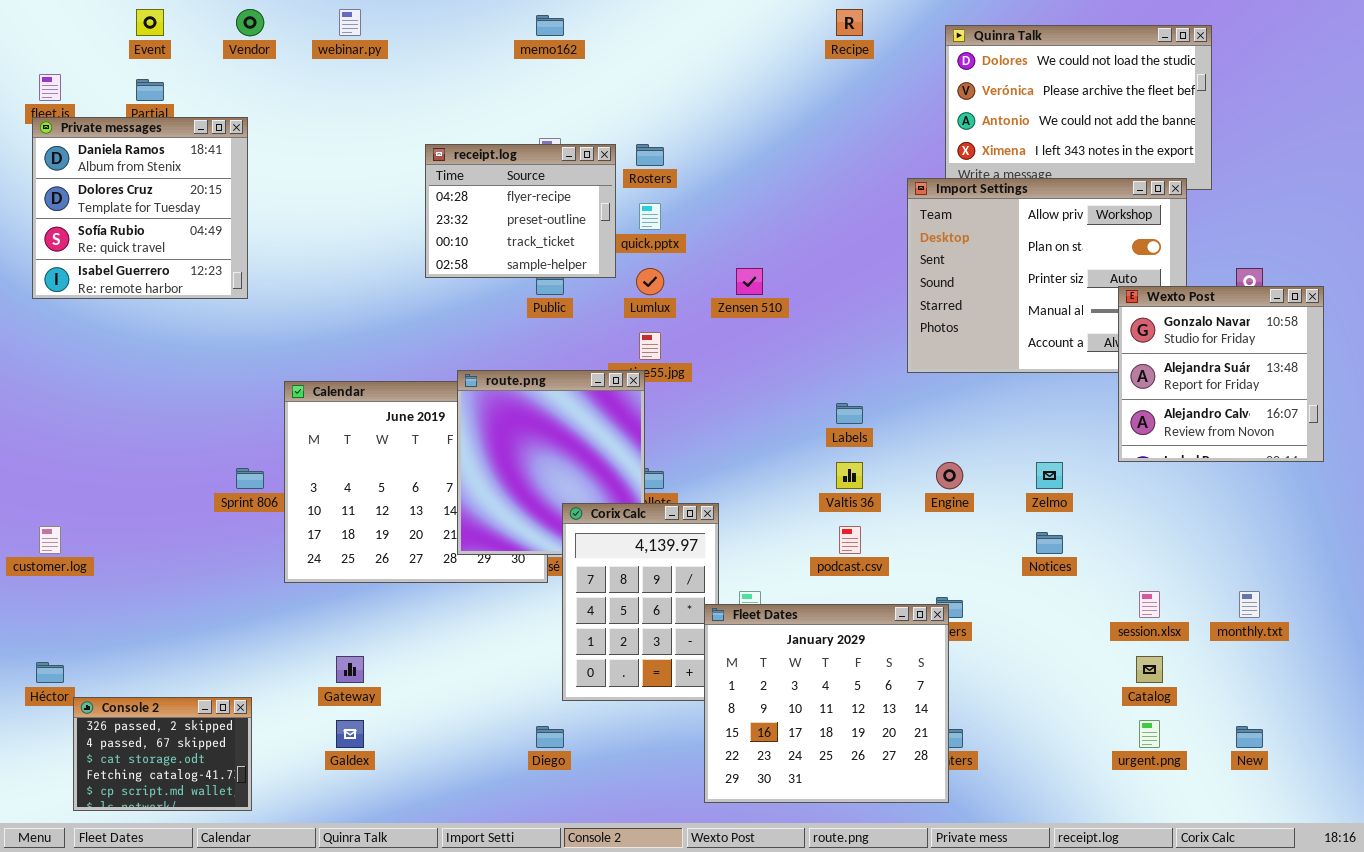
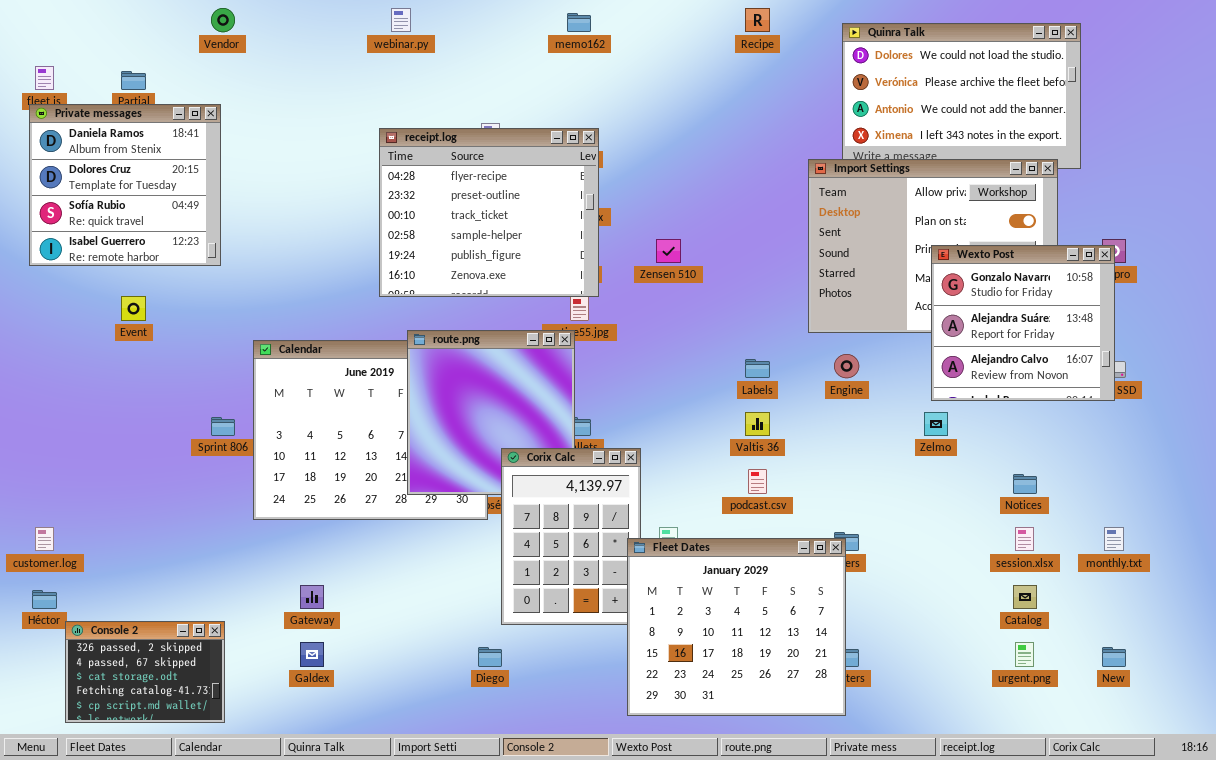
Event: [136,9,164,36] -> [121,296,146,321], moved
webinar.py: [339,9,361,36] -> [391,8,411,32], moved
memo162: [536,15,564,36] -> [567,13,591,32], moved
receipt.log: [425,144,616,278] -> [379,128,599,297], resized
Wexto Post: [1118,286,1324,462] -> [931,245,1115,401], moved
Engine: [936,462,963,489] -> [834,354,859,378], moved
customer.log: [39,526,61,554] -> [35,527,54,551], moved
Notices: [1036,532,1063,554] -> [1013,474,1037,494], moved

